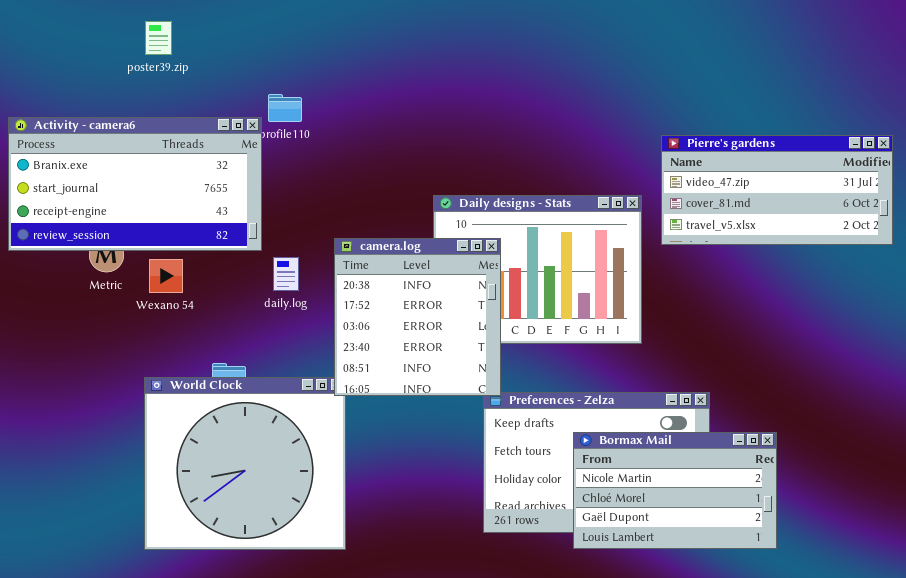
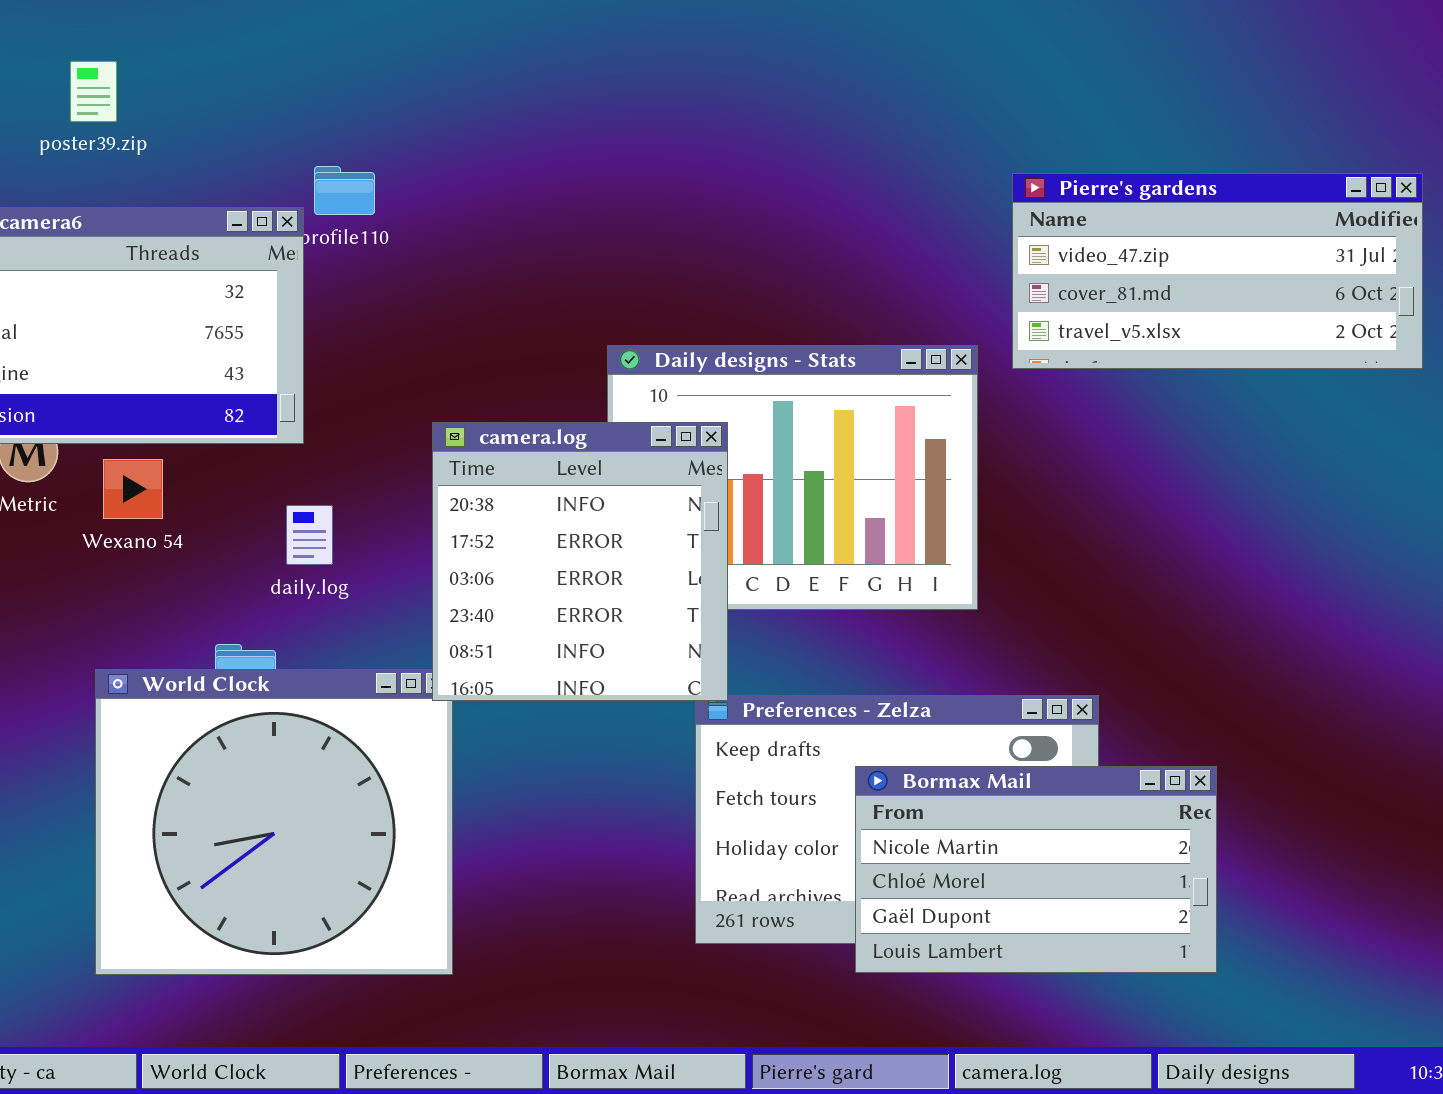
poster39.zip: [145,21,172,55] -> [70,61,117,122], moved
Pierre's gardens: [661,135,893,245] -> [1012,173,1423,369], moved
daily.log: [273,257,299,291] -> [286,505,333,565], moved

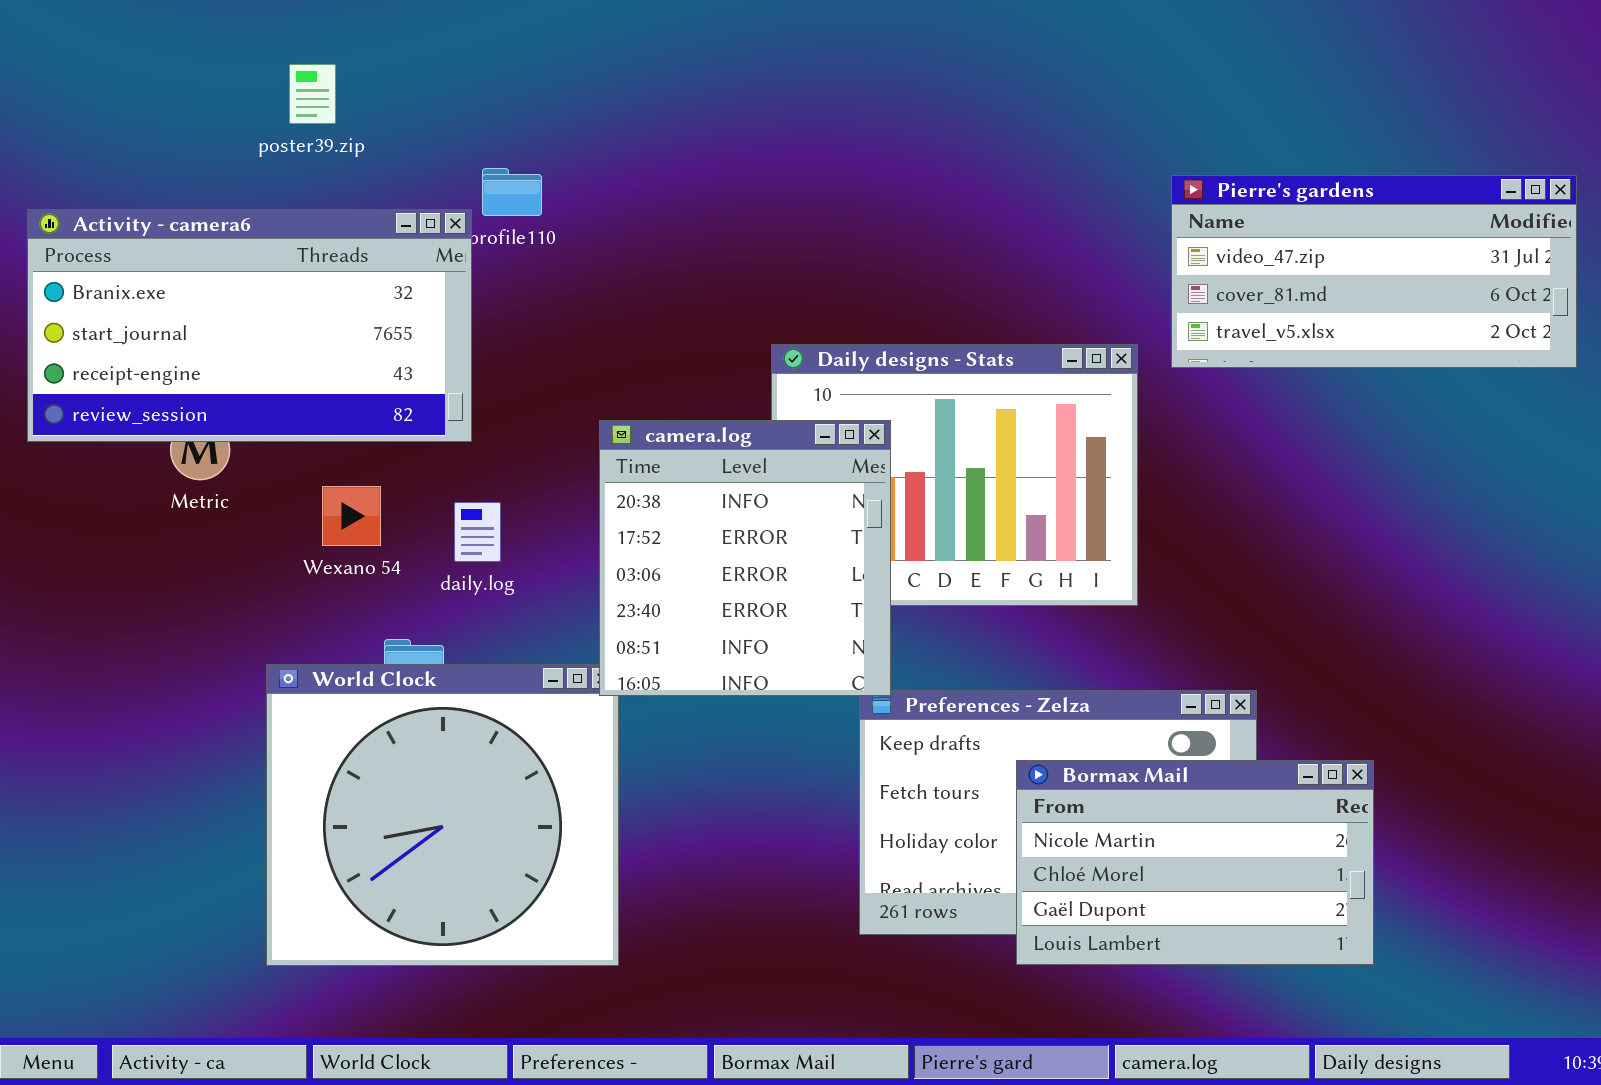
poster39.zip: [70,61,117,122] -> [289,64,336,124], moved
Wexano 54: [103,459,163,519] -> [322,486,381,546], moved

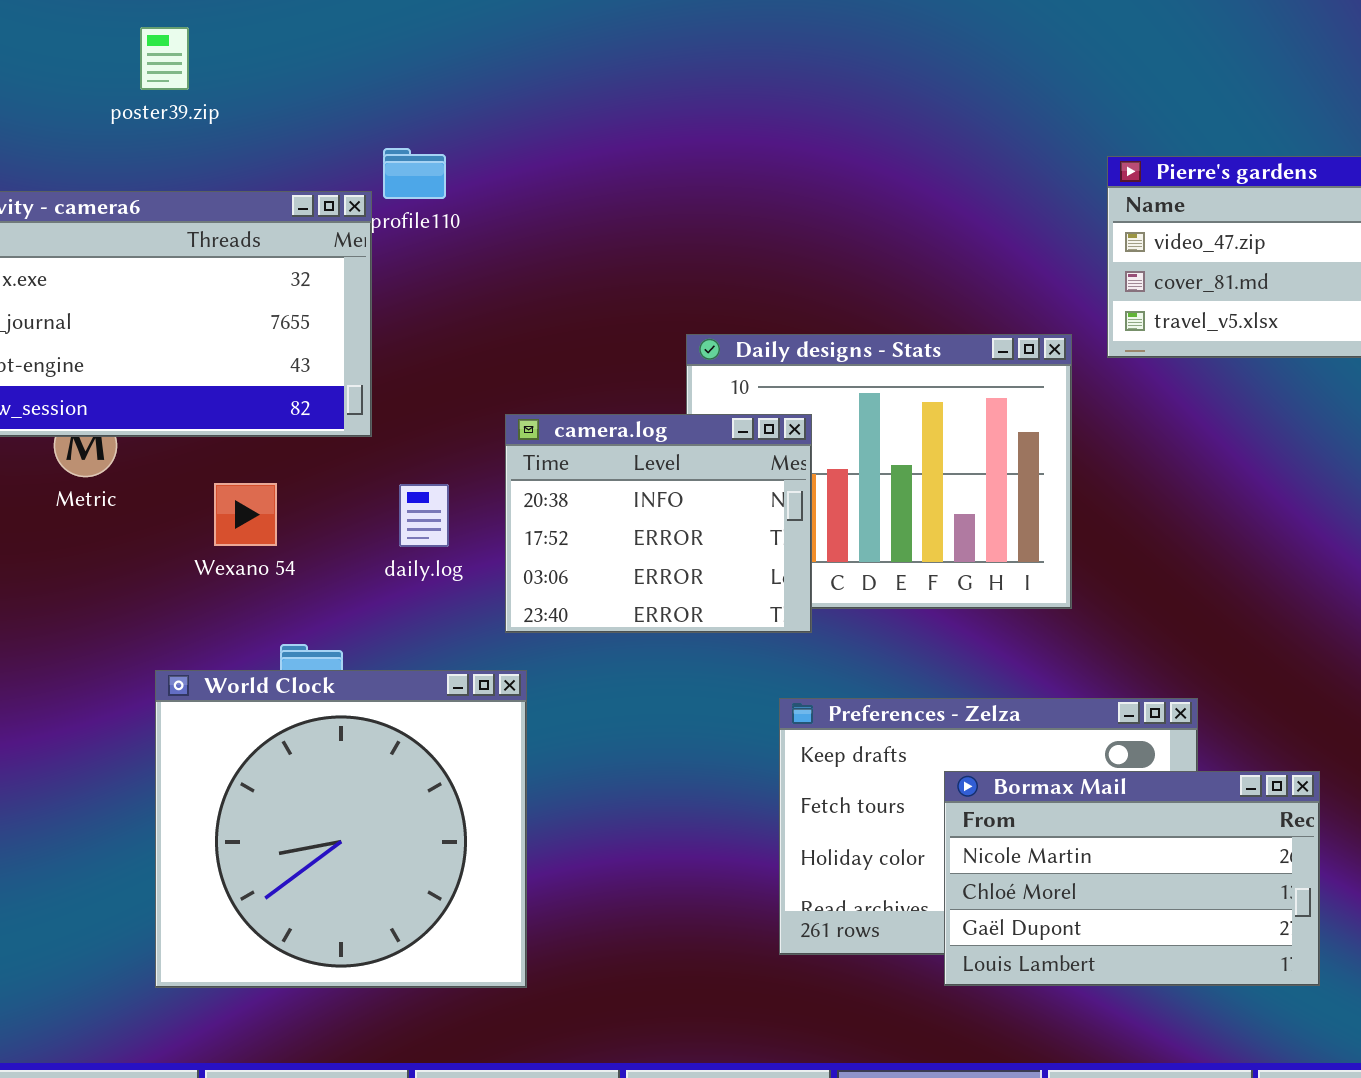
poster39.zip: [289,64,336,124] -> [140,27,189,90], moved
camera.log: [599,420,891,696] -> [505,414,812,633], resized
daily.log: [454,502,501,562] -> [399,484,449,547], moved

